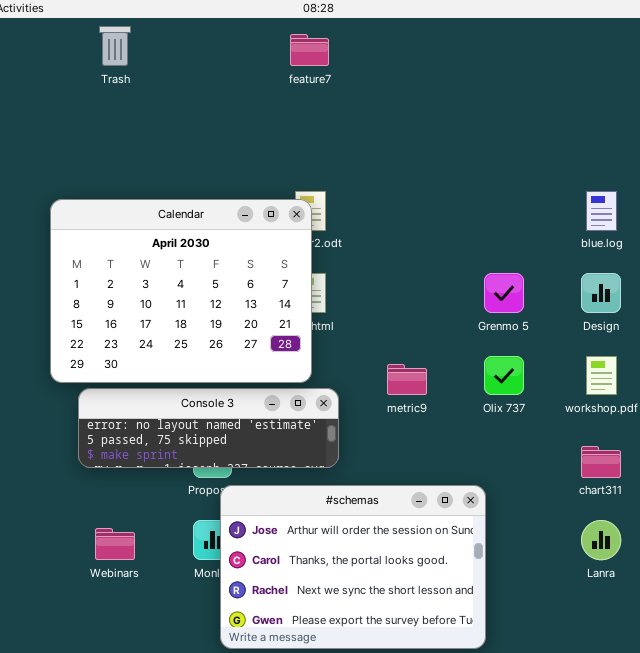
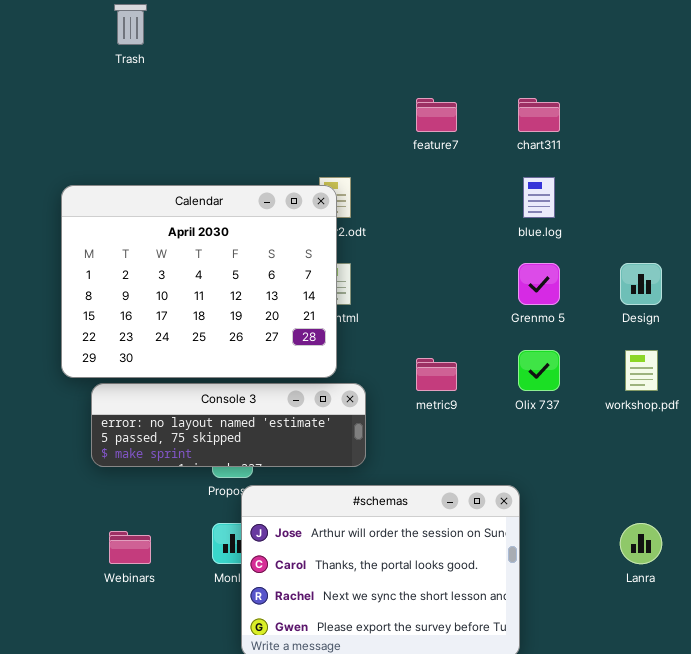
feature7: [290,34,329,66] -> [416,98,457,132], moved
blue.log: [586,191,617,231] -> [523,177,555,218], moved
chart311: [581,446,621,478] -> [518,98,560,132], moved

